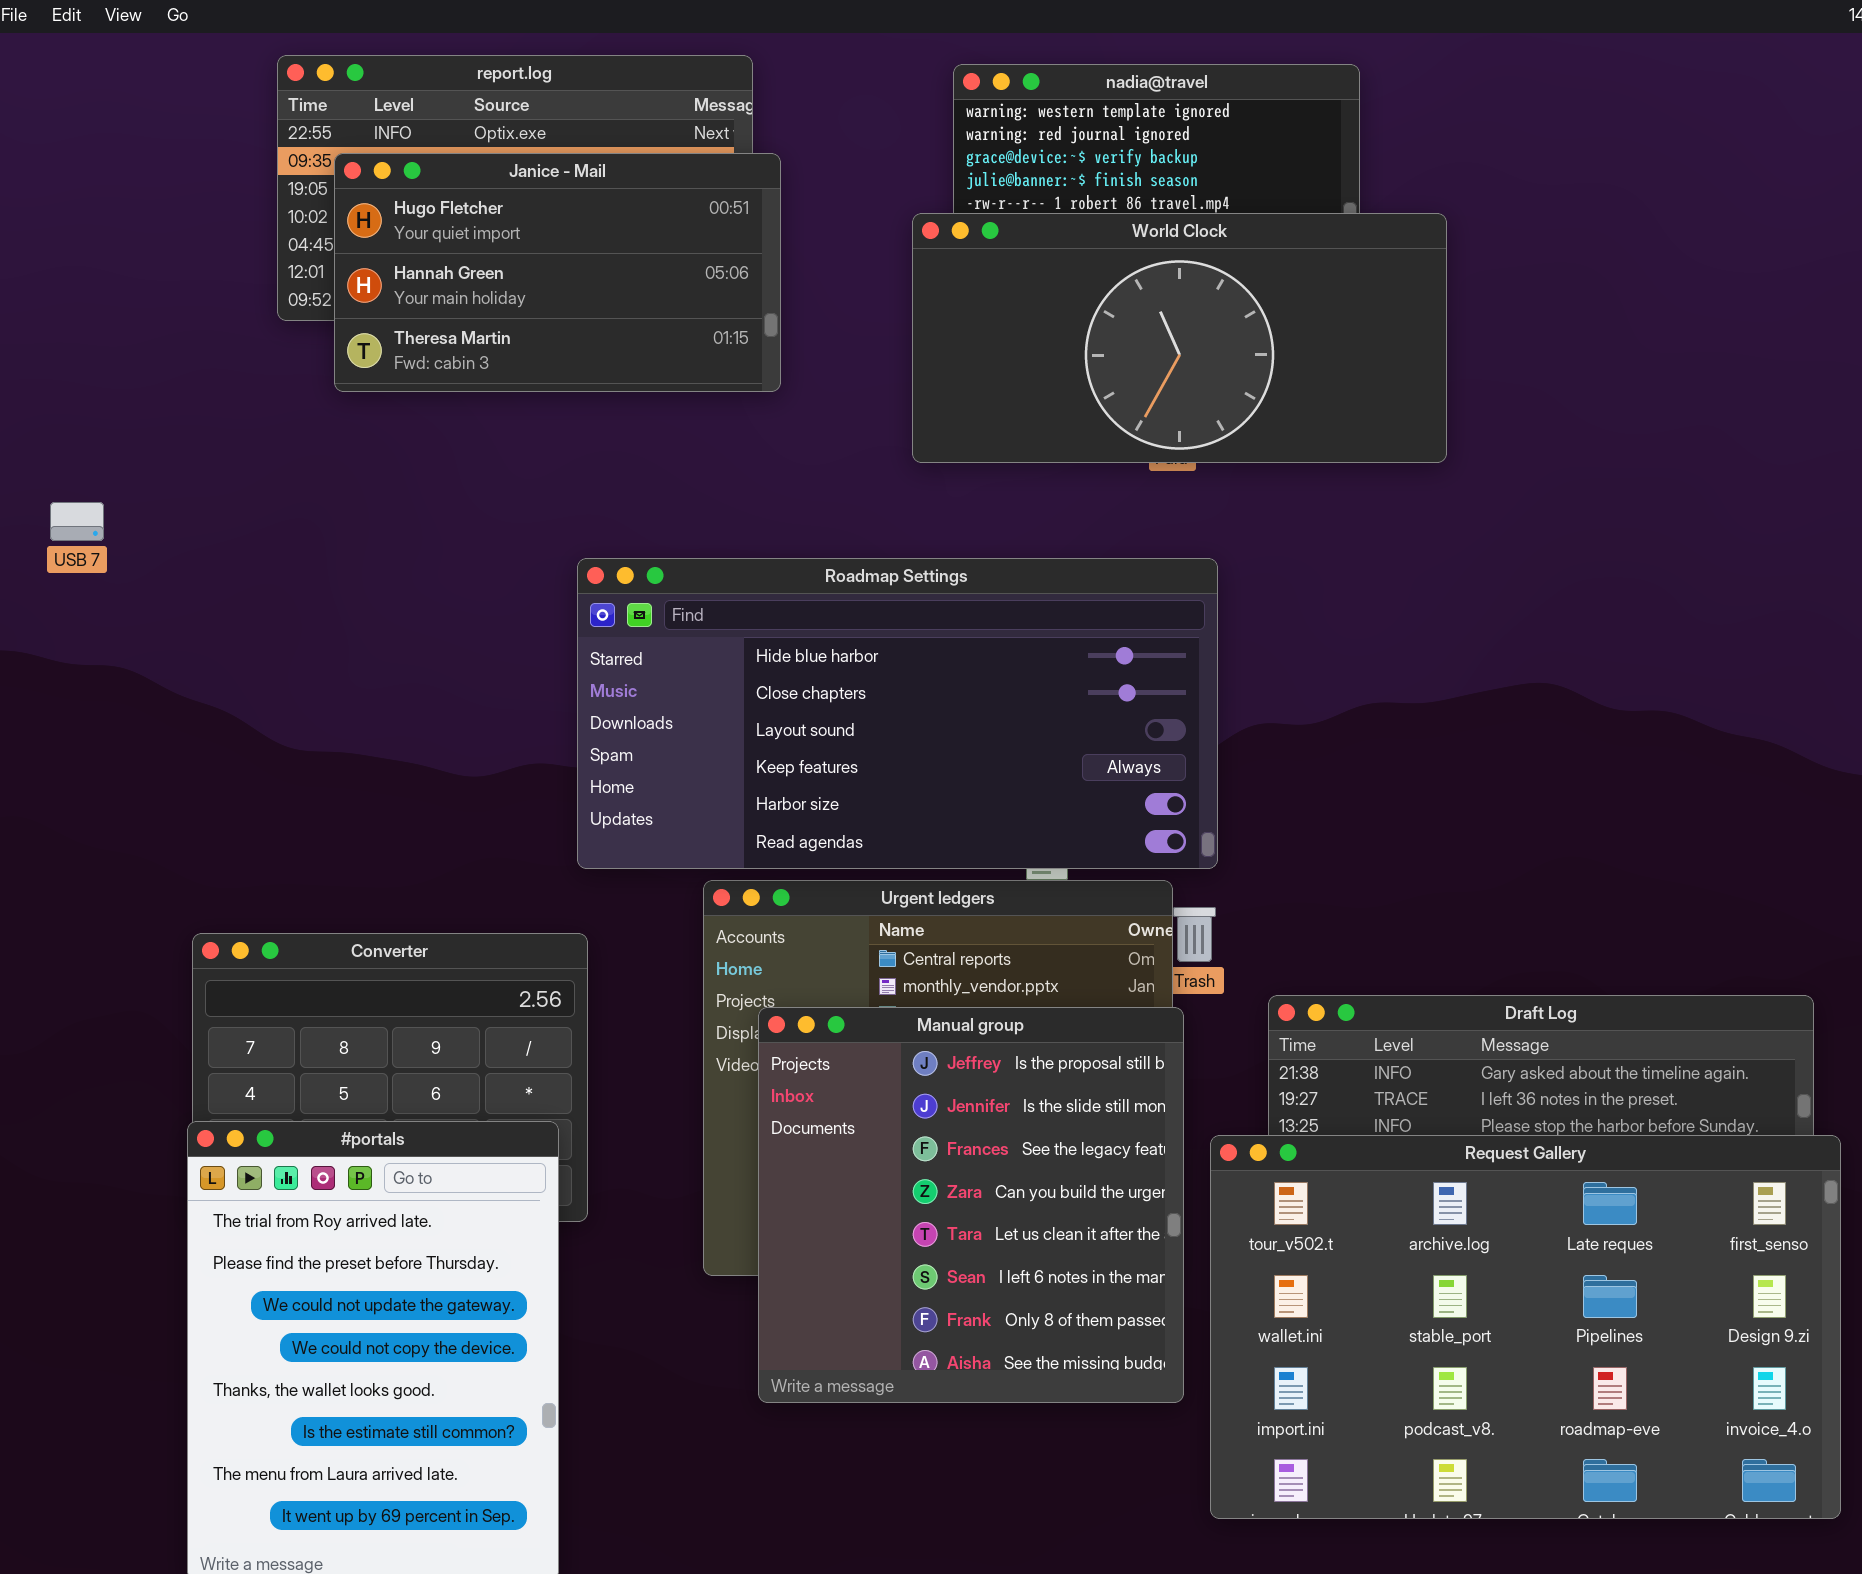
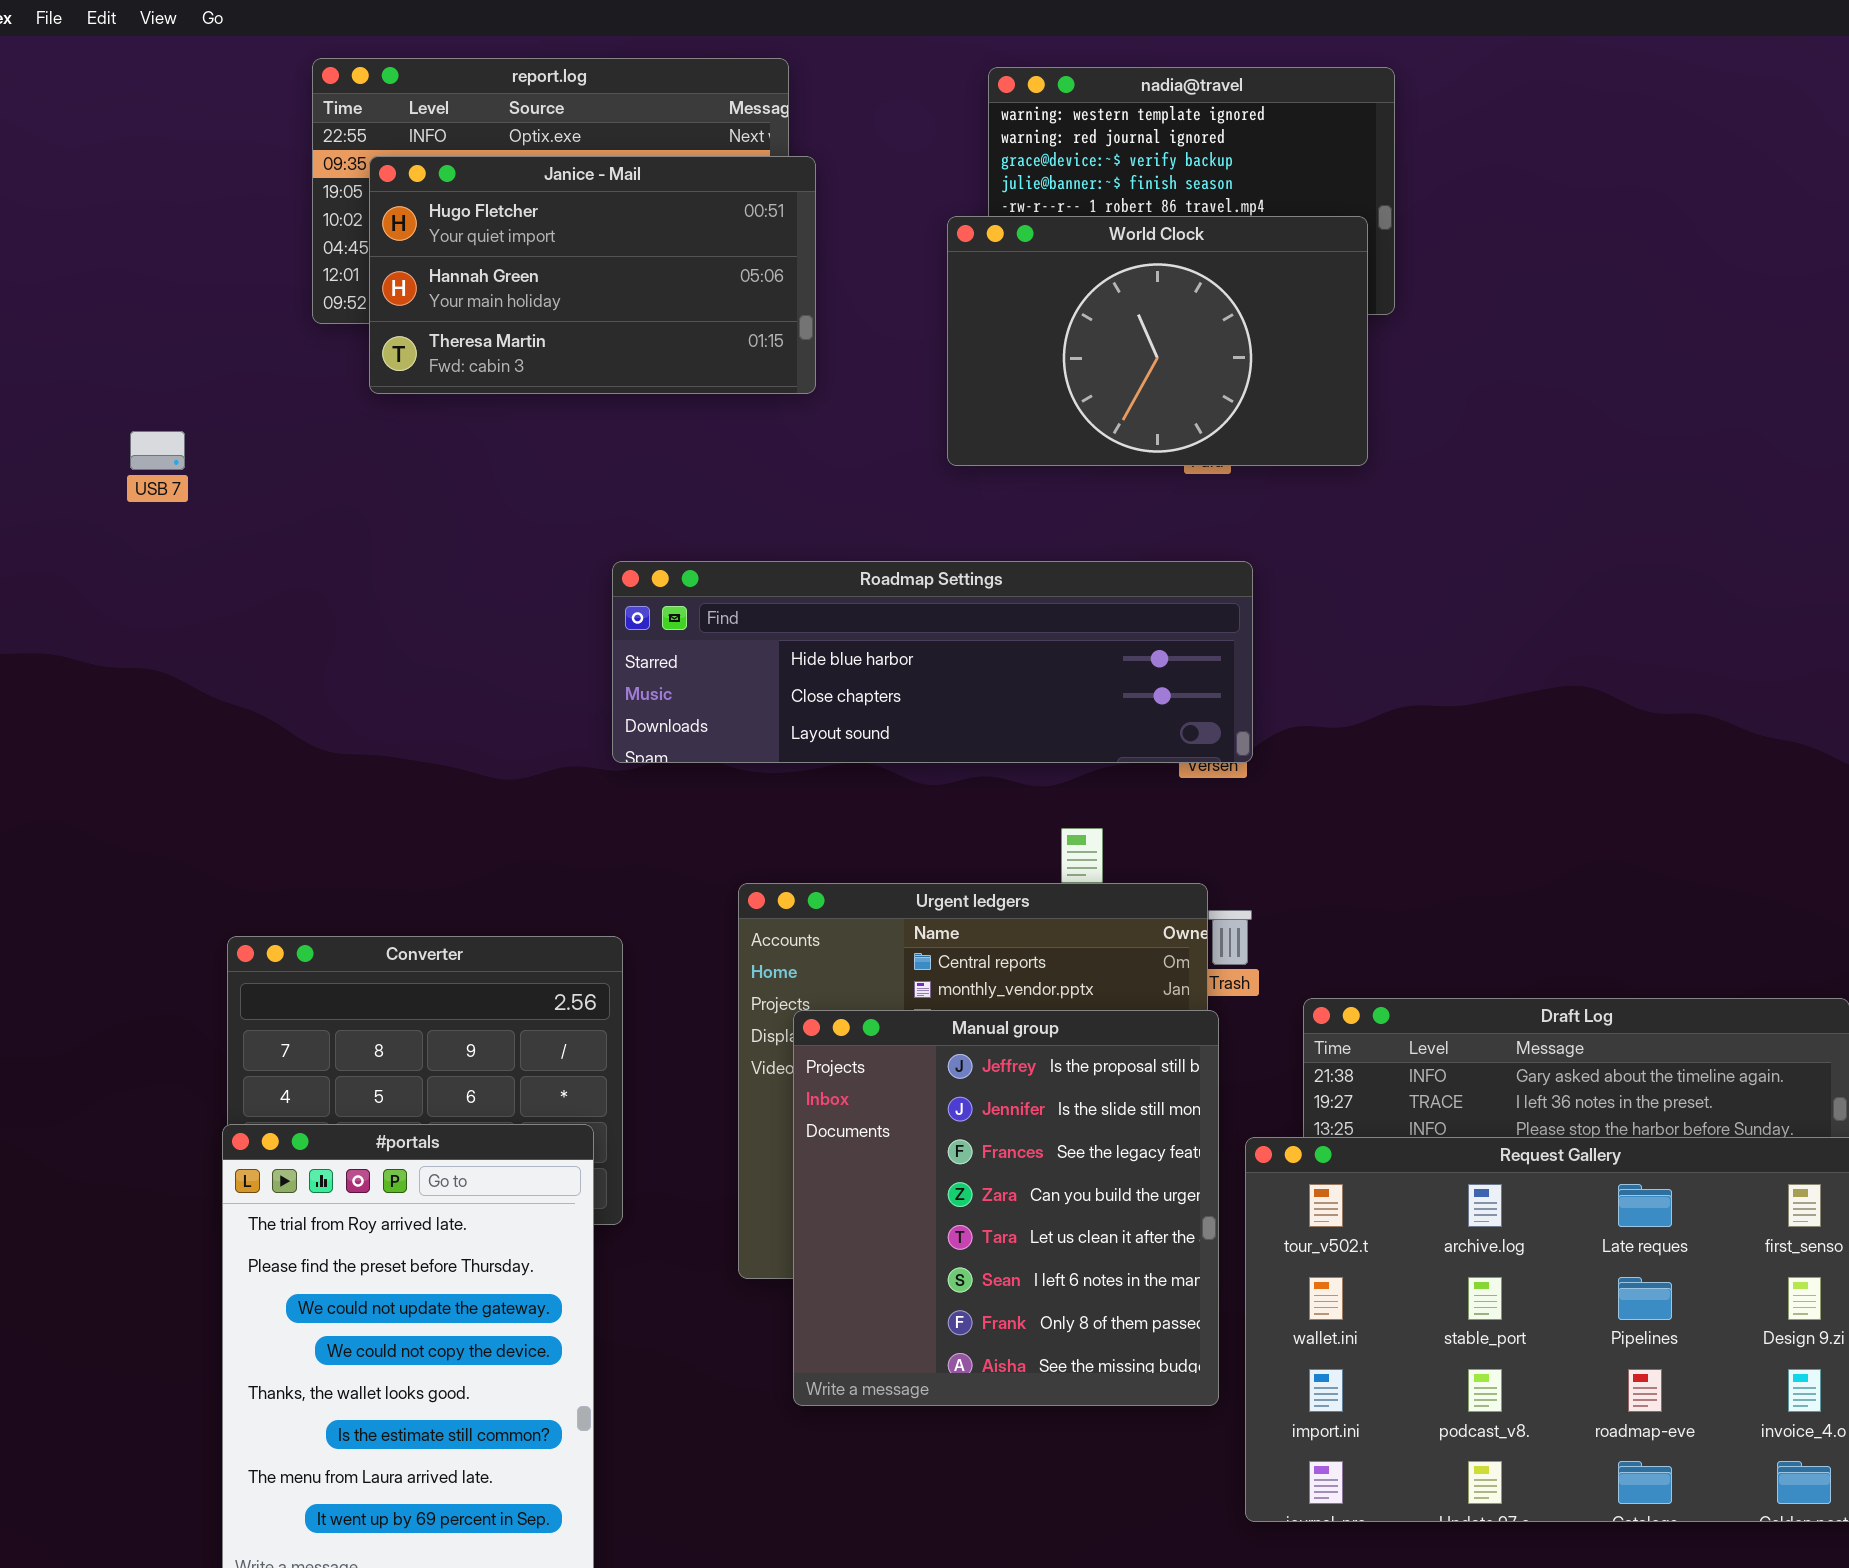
World Clock: [912,213,1447,463] -> [947,216,1368,466], resized
USB 7: [50,502,104,541] -> [130,431,185,470], moved
Roadmap Settings: [577,558,1218,869] -> [612,561,1253,763], resized

